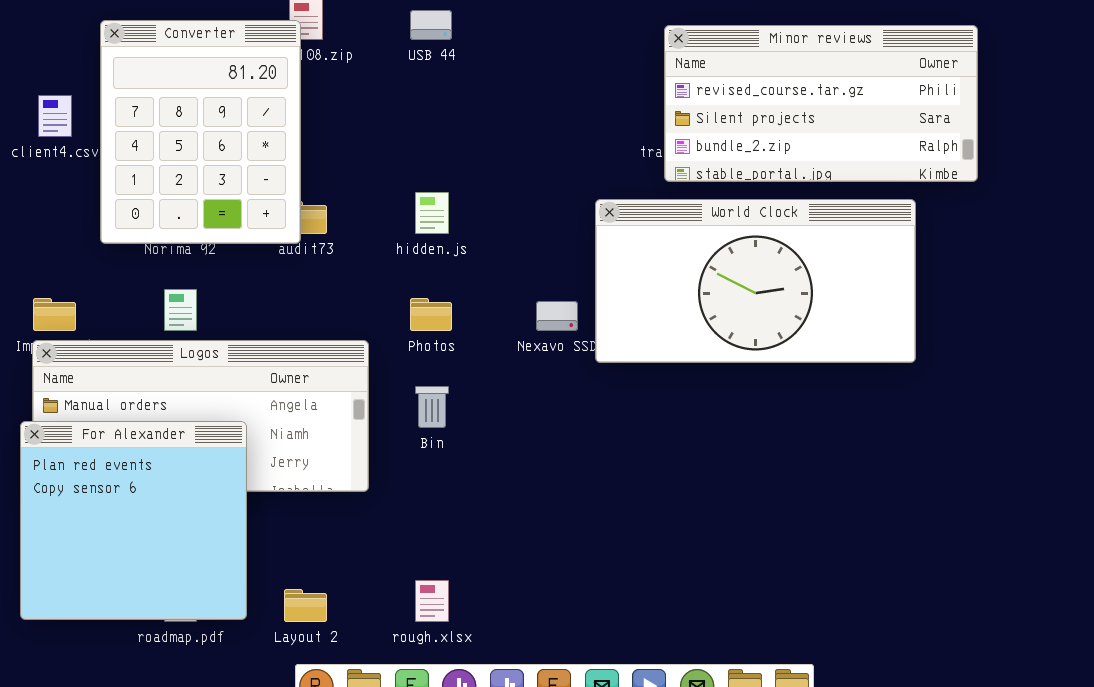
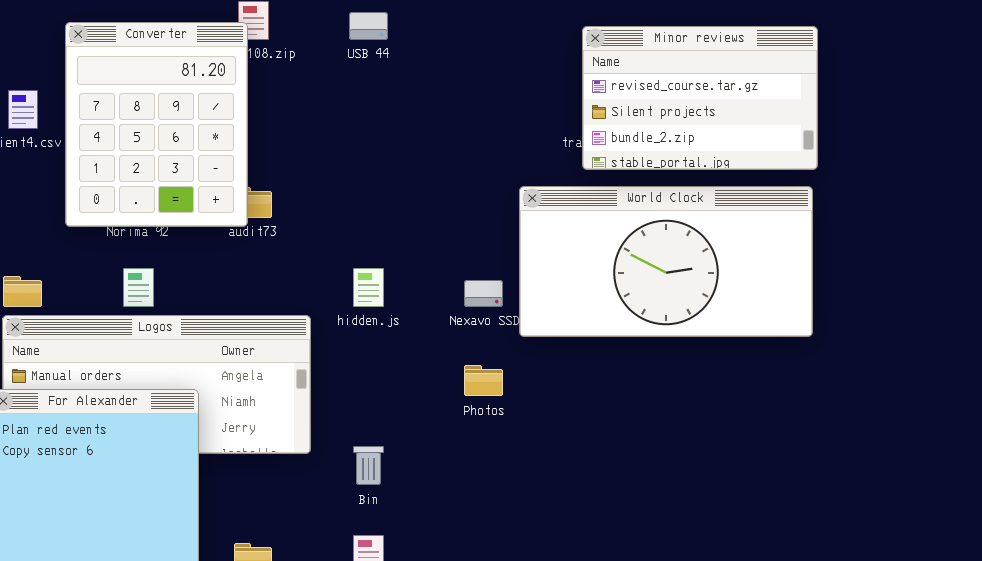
Minor reviews: [664,25,978,182] -> [582,26,818,170], resized
hidden.js: [415,192,449,234] -> [353,268,384,307], moved
Photos: [410,298,452,331] -> [464,365,503,396], moved
Bin: [415,386,449,428] -> [353,446,384,485], moved

